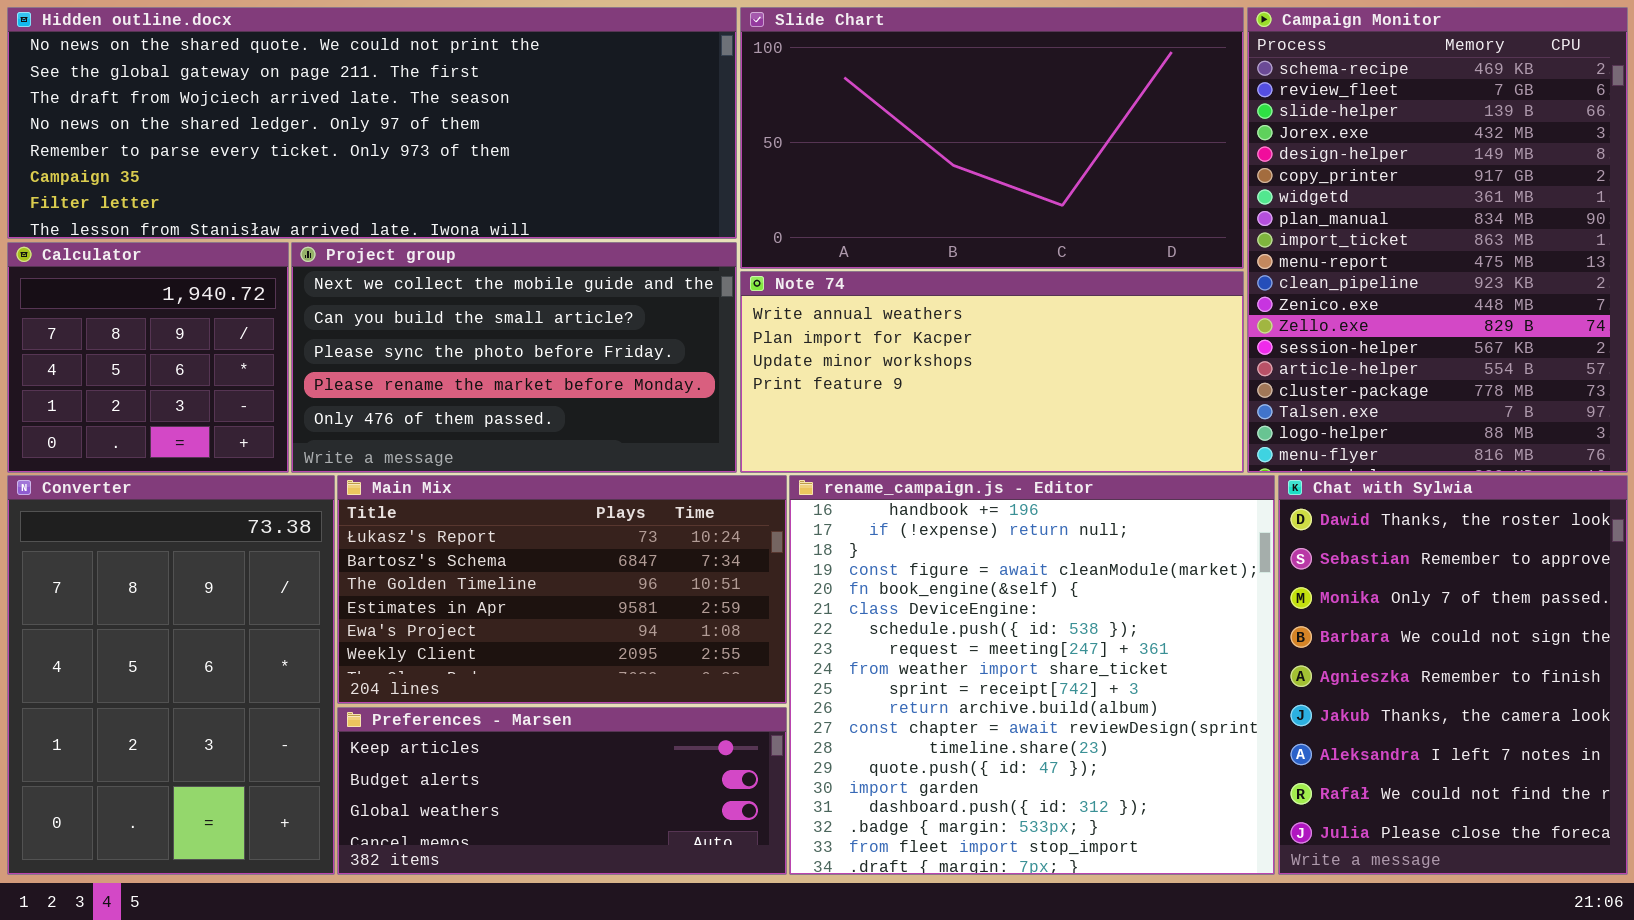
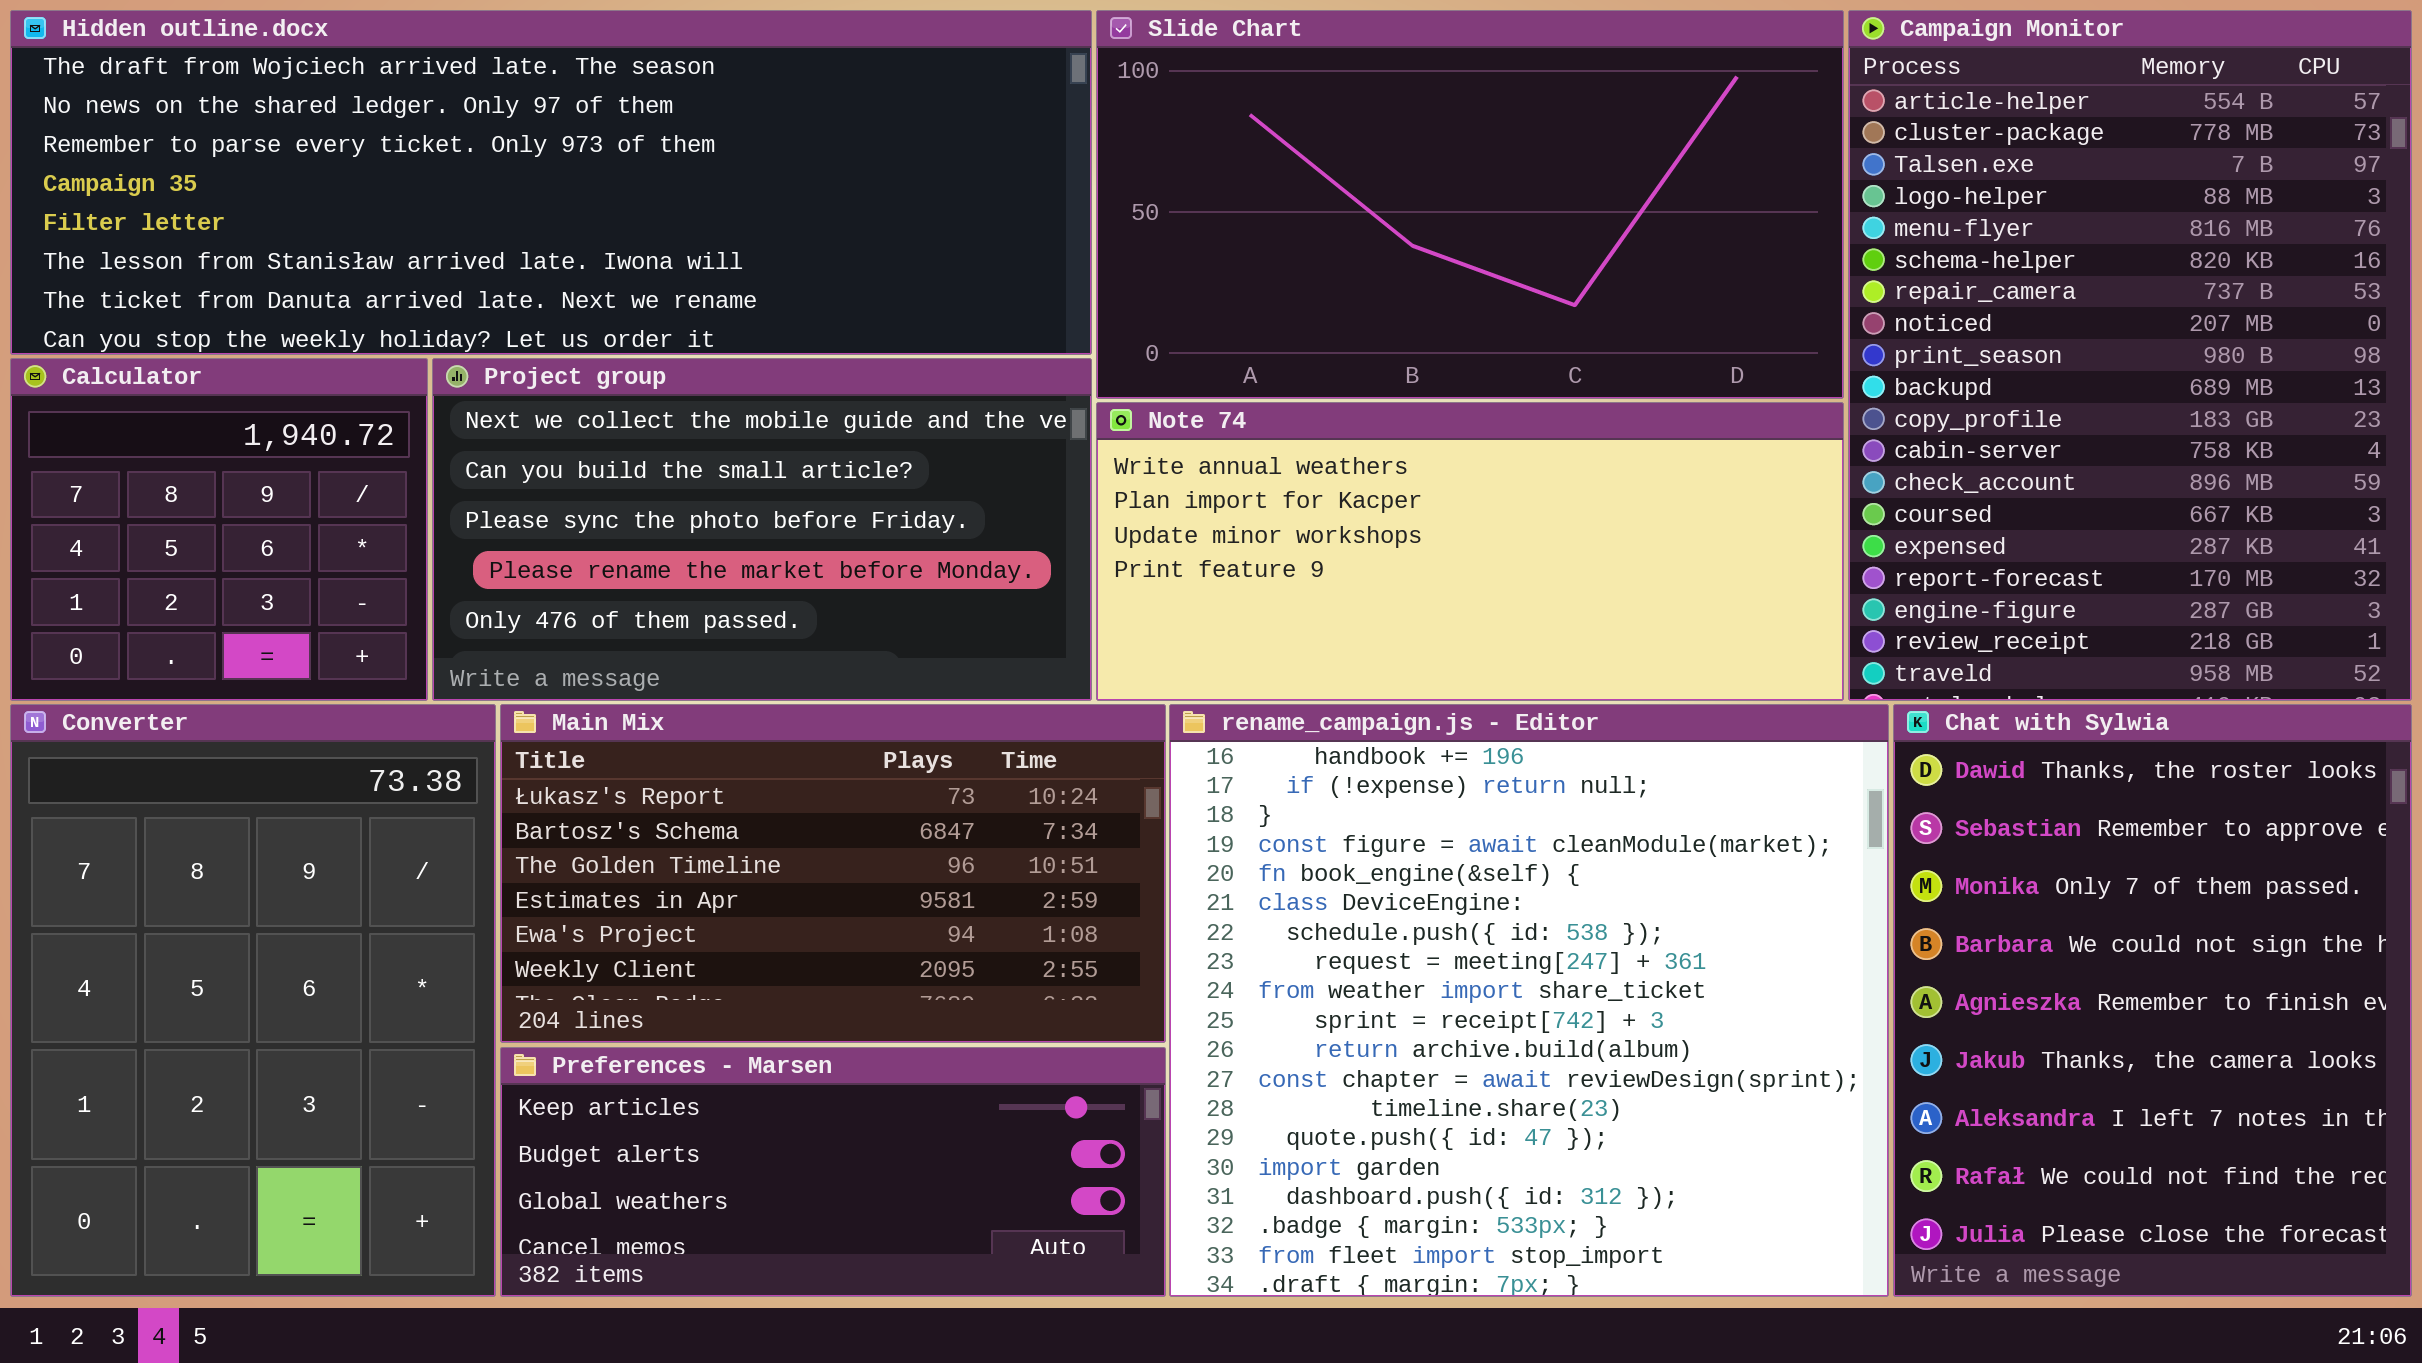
Hidden outline.docx: [7,7,737,239] -> [10,10,1092,355], scrolled down 2 rows
Campaign Monitor: [1247,7,1628,473] -> [1848,10,2412,701], scrolled down 14 rows

